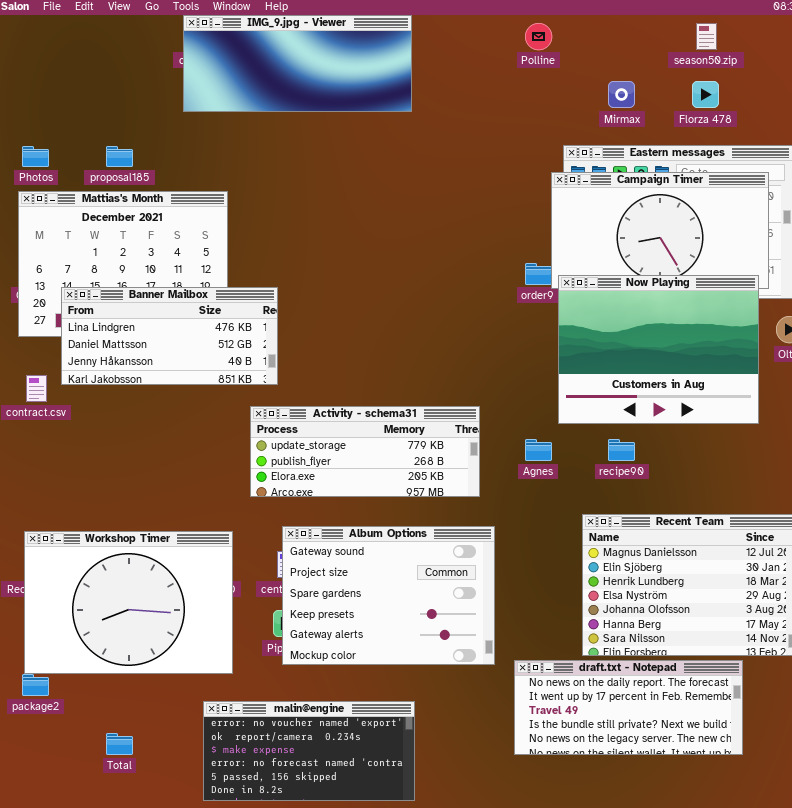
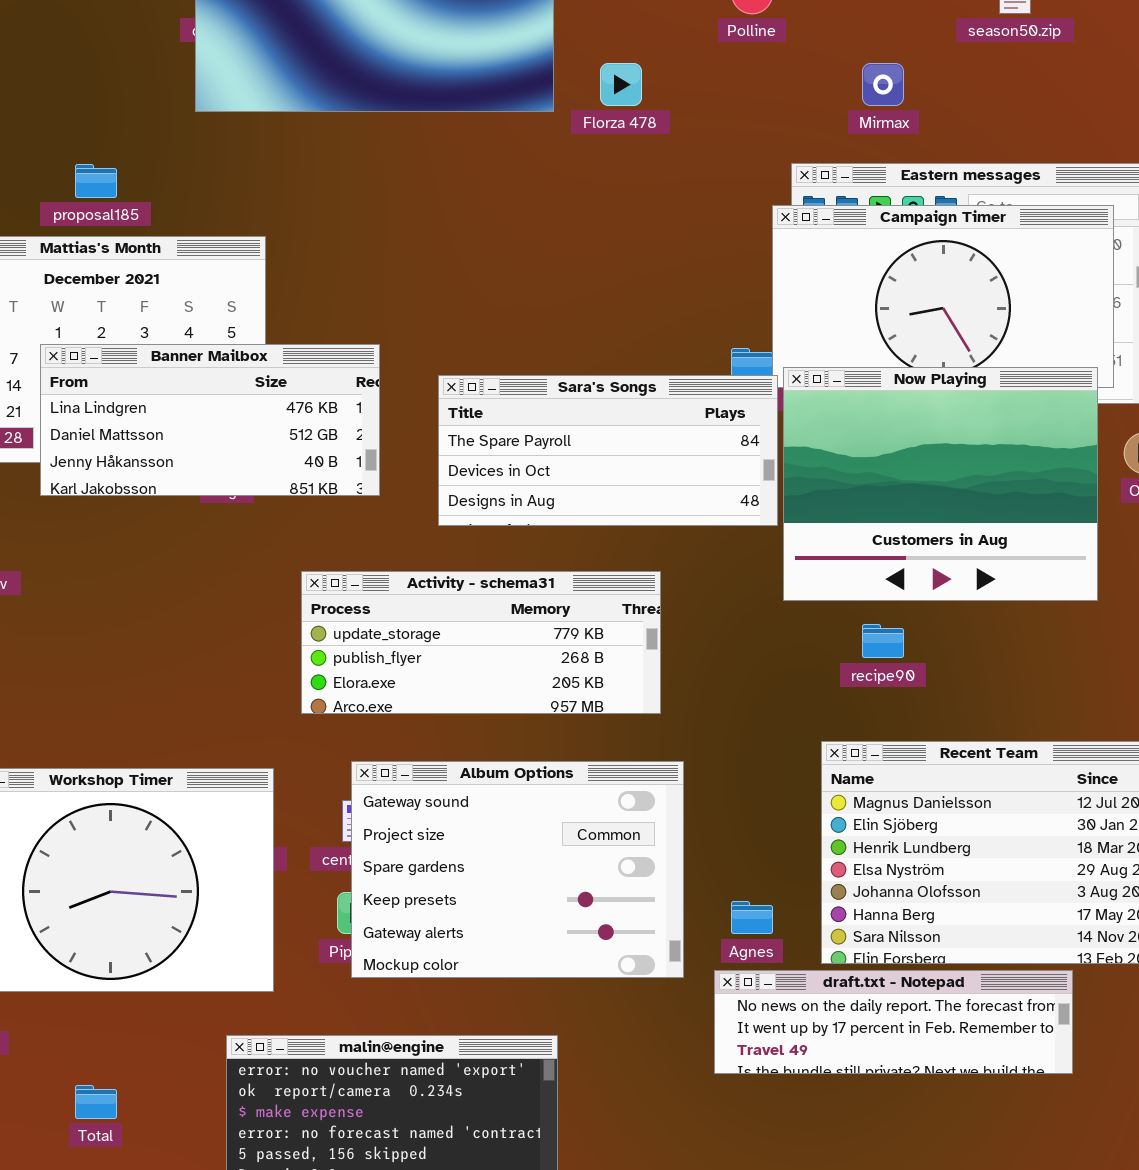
Florza 478: [692,81,719,108] -> [600,63,642,106], moved
Sara's Songs: none -> [438,375,778,526], opened
Banner Mailbox: [61,287,278,385] -> [40,344,380,496], moved
Agnes: [525,439,552,461] -> [731,901,773,934], moved
draft.txt - Notepad: [514,660,743,755] -> [714,970,1073,1074], resized

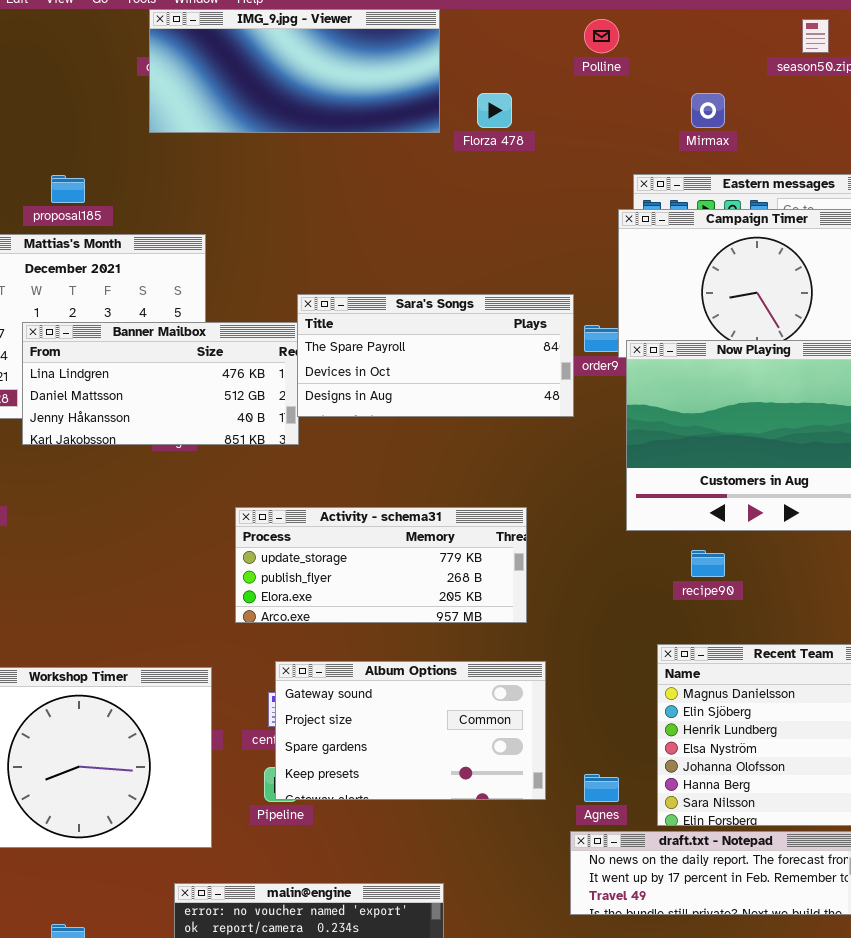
Sara's Songs: [438,375,778,526] -> [297,294,574,417], moved
Album Options: [351,761,684,978] -> [275,661,546,800], resized

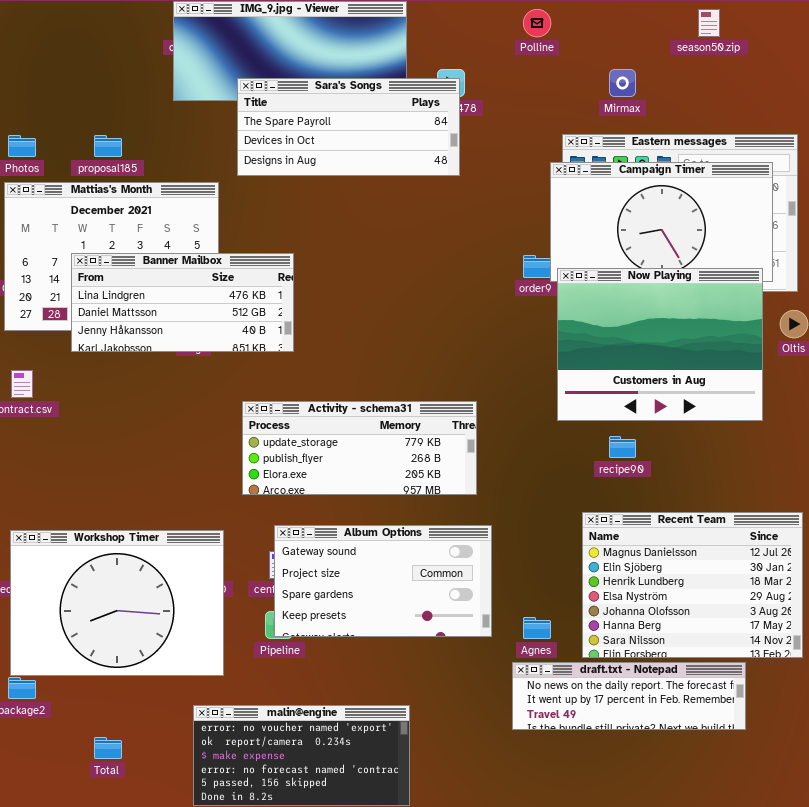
Sara's Songs: [297,294,574,417] -> [237,78,460,176], moved

